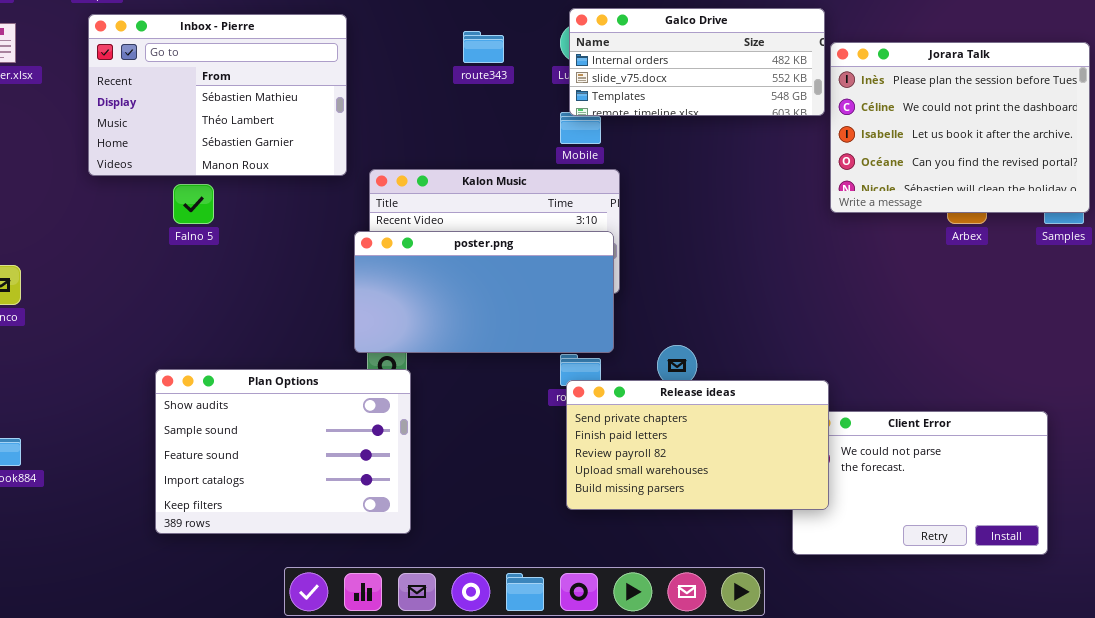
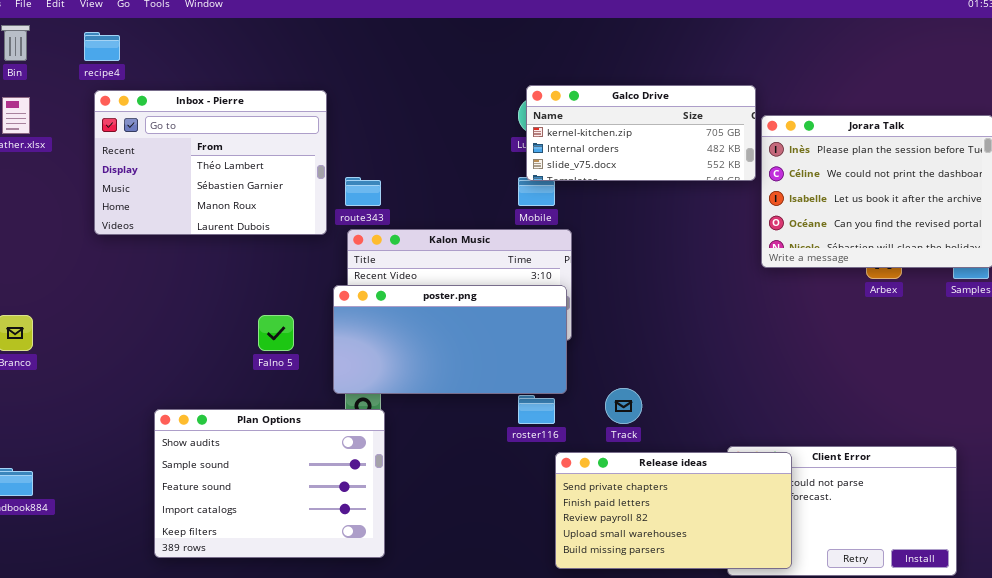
Galco Drive: [569,8,825,116] -> [526,85,756,181], scrolled up 1 row
Inbox - Pierre: [88,14,347,176] -> [94,90,327,235], scrolled down 1 row
route343: [463,31,504,63] -> [345,177,381,206], moved
Falno 5: [173,184,214,224] -> [258,315,294,351], moved
Release ideas: [566,380,829,510] -> [555,452,792,569], moved

